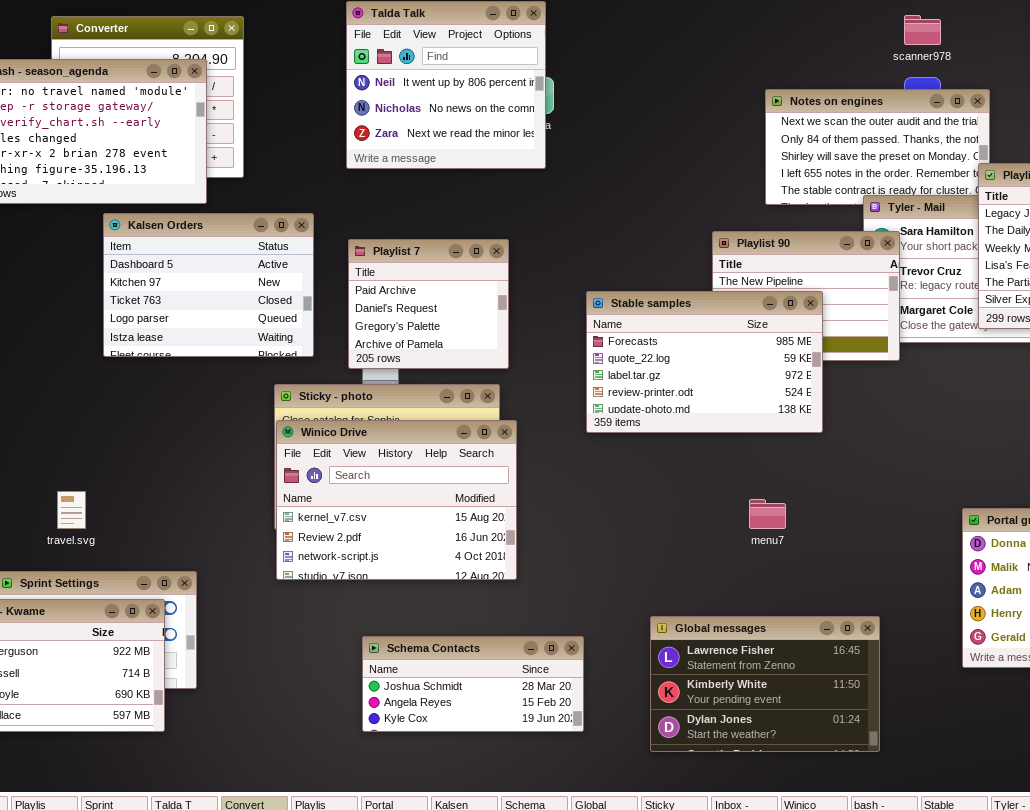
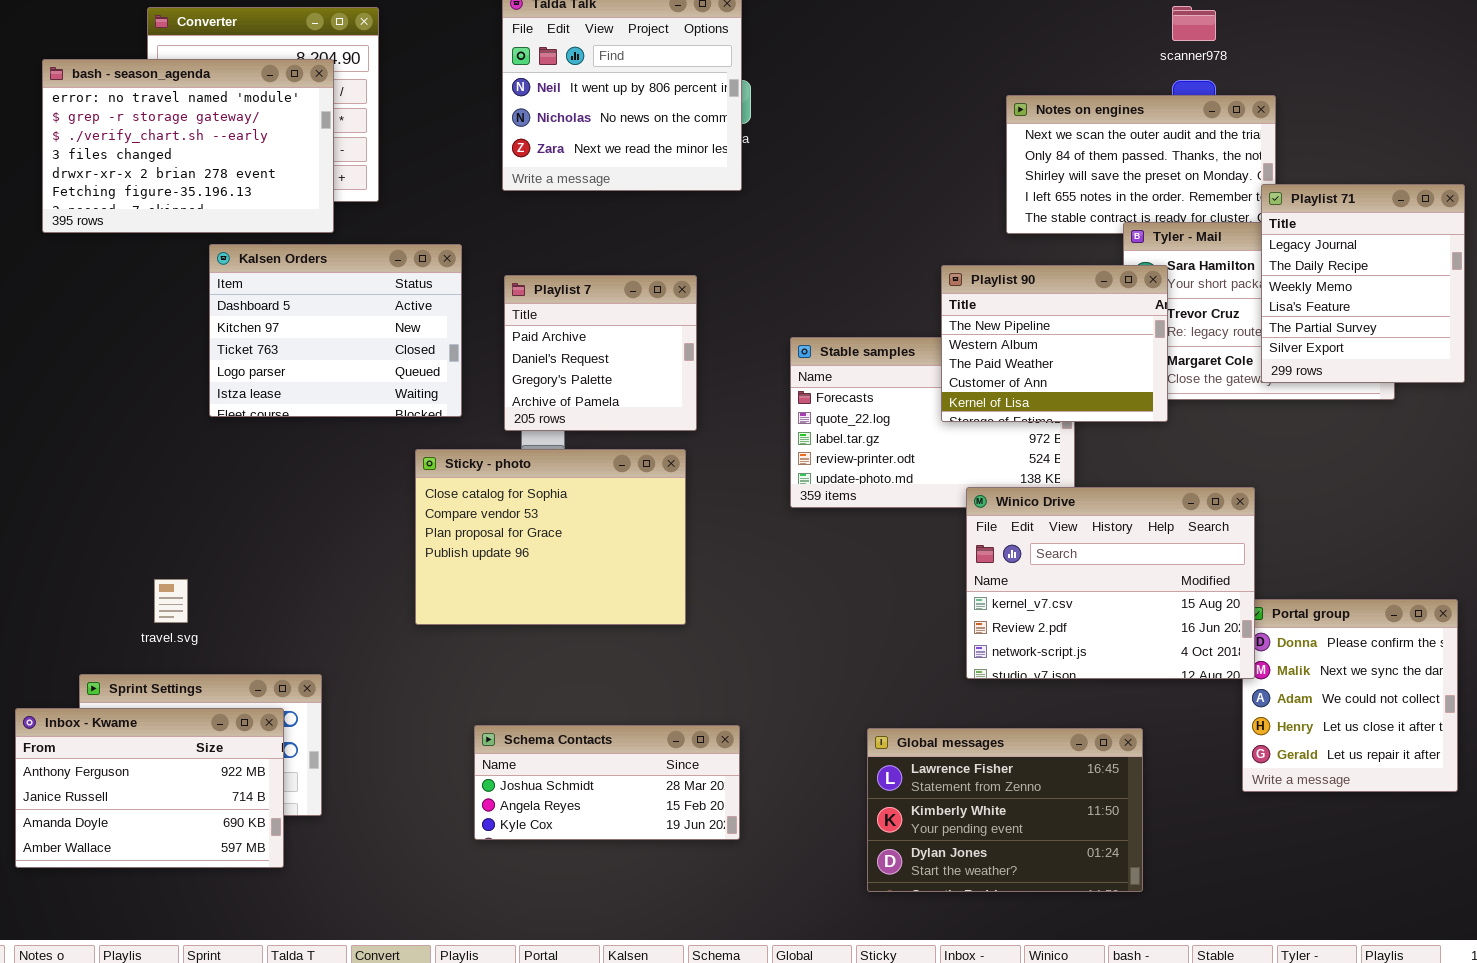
Playlist 90: [712,231,900,361] -> [941,265,1168,422], raised
Winico Drive: [276,420,517,580] -> [966,487,1255,679], moved
Schema Contacts: [362,636,584,732] -> [474,725,740,840], moved

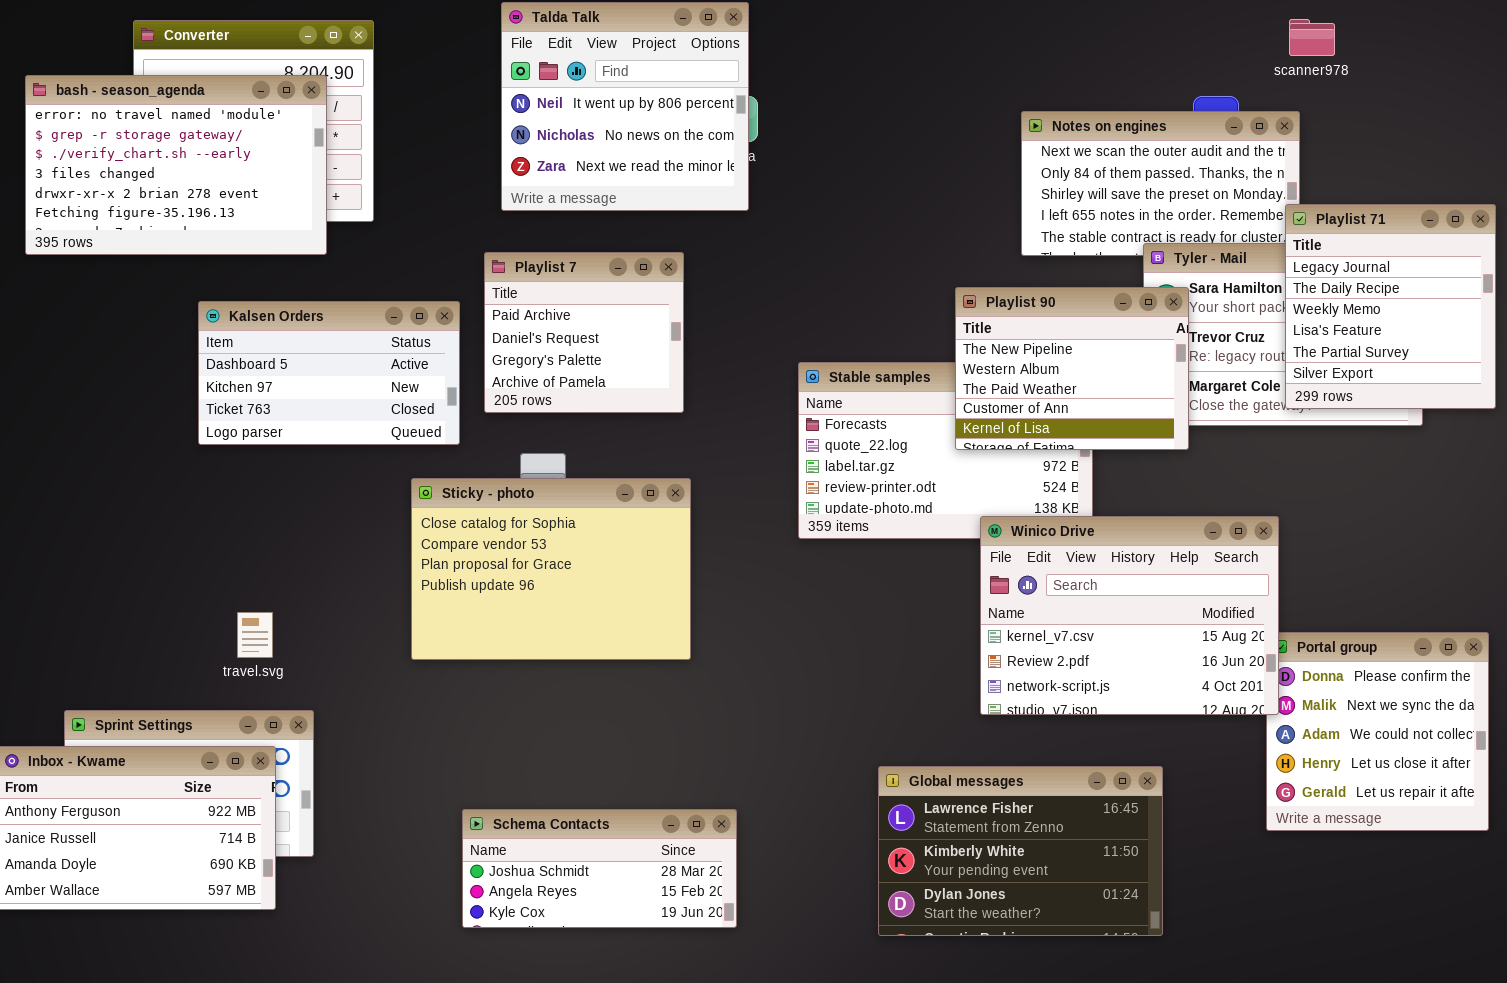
scanner978: [1172,6,1216,41] -> [1289,19,1335,56], moved
Kalsen Orders: [209,244,462,417] -> [198,301,460,445], resized
Playlist 7: [504,275,697,431] -> [484,252,684,413], moved
travel.svg: [154,579,188,623] -> [237,612,273,658], moved
Schema Contacts: [474,725,740,840] -> [462,809,737,928], moved

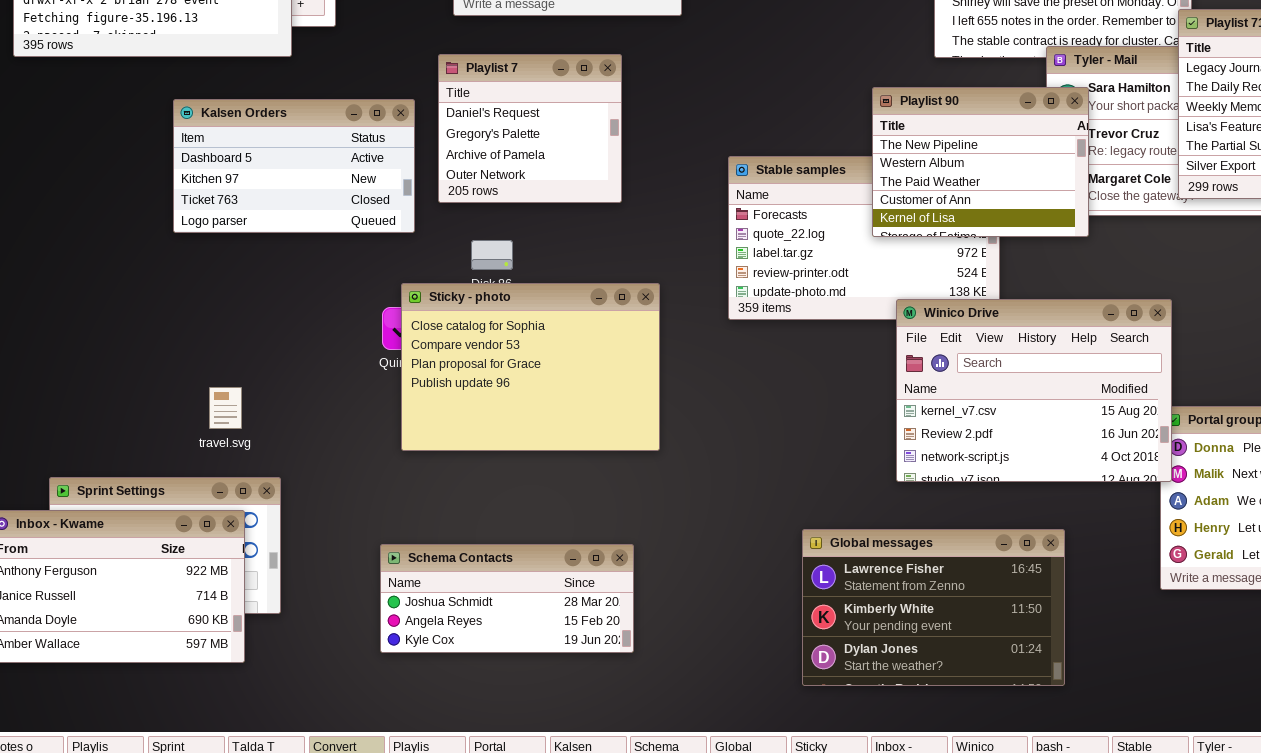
Playlist 7: [484,252,684,413] -> [438,54,622,203], scrolled down 1 row
Sticky - photo: [411,478,691,660] -> [401,283,660,451], moved
Schema Contacts: [462,809,737,928] -> [380,544,634,653], moved

